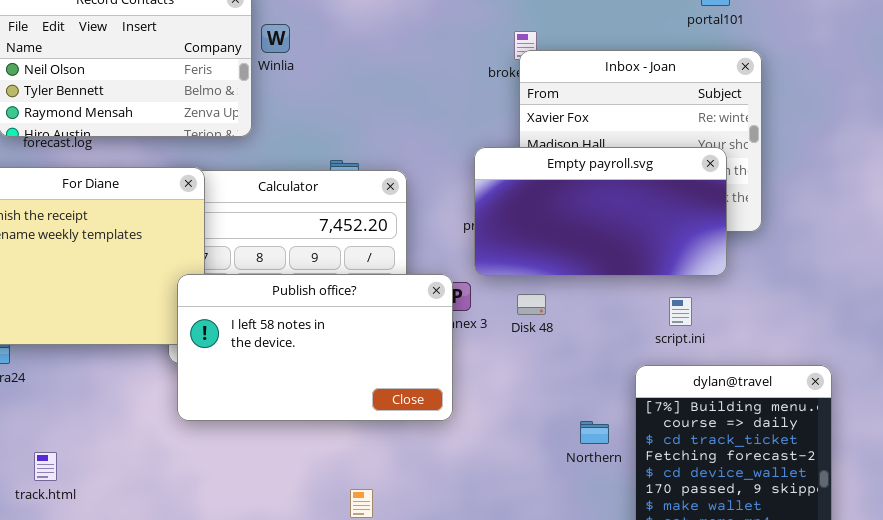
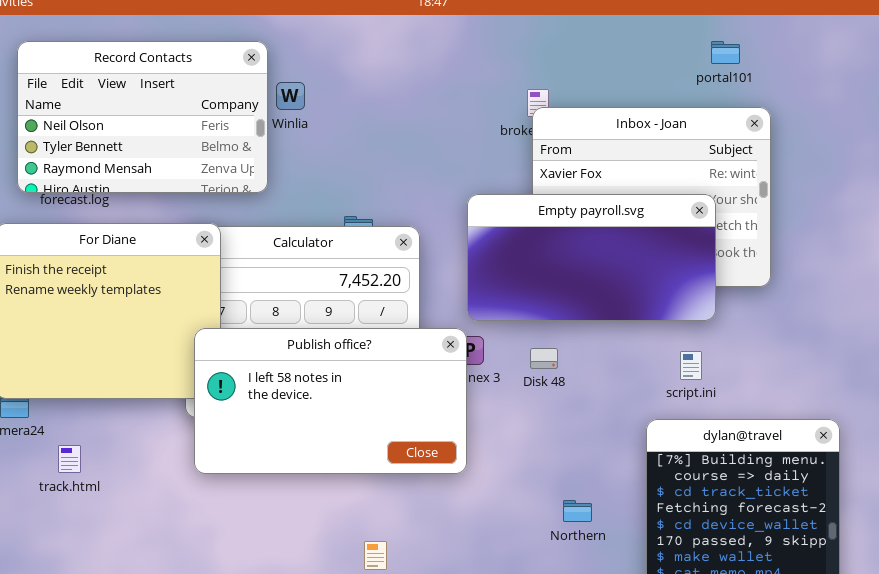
Empty payroll.svg: [474,147,727,276] -> [467,194,716,321], moved
Northern: [580,421,609,444] -> [563,500,592,522], moved
track.html: [34,452,57,481] -> [58,445,81,473], moved

